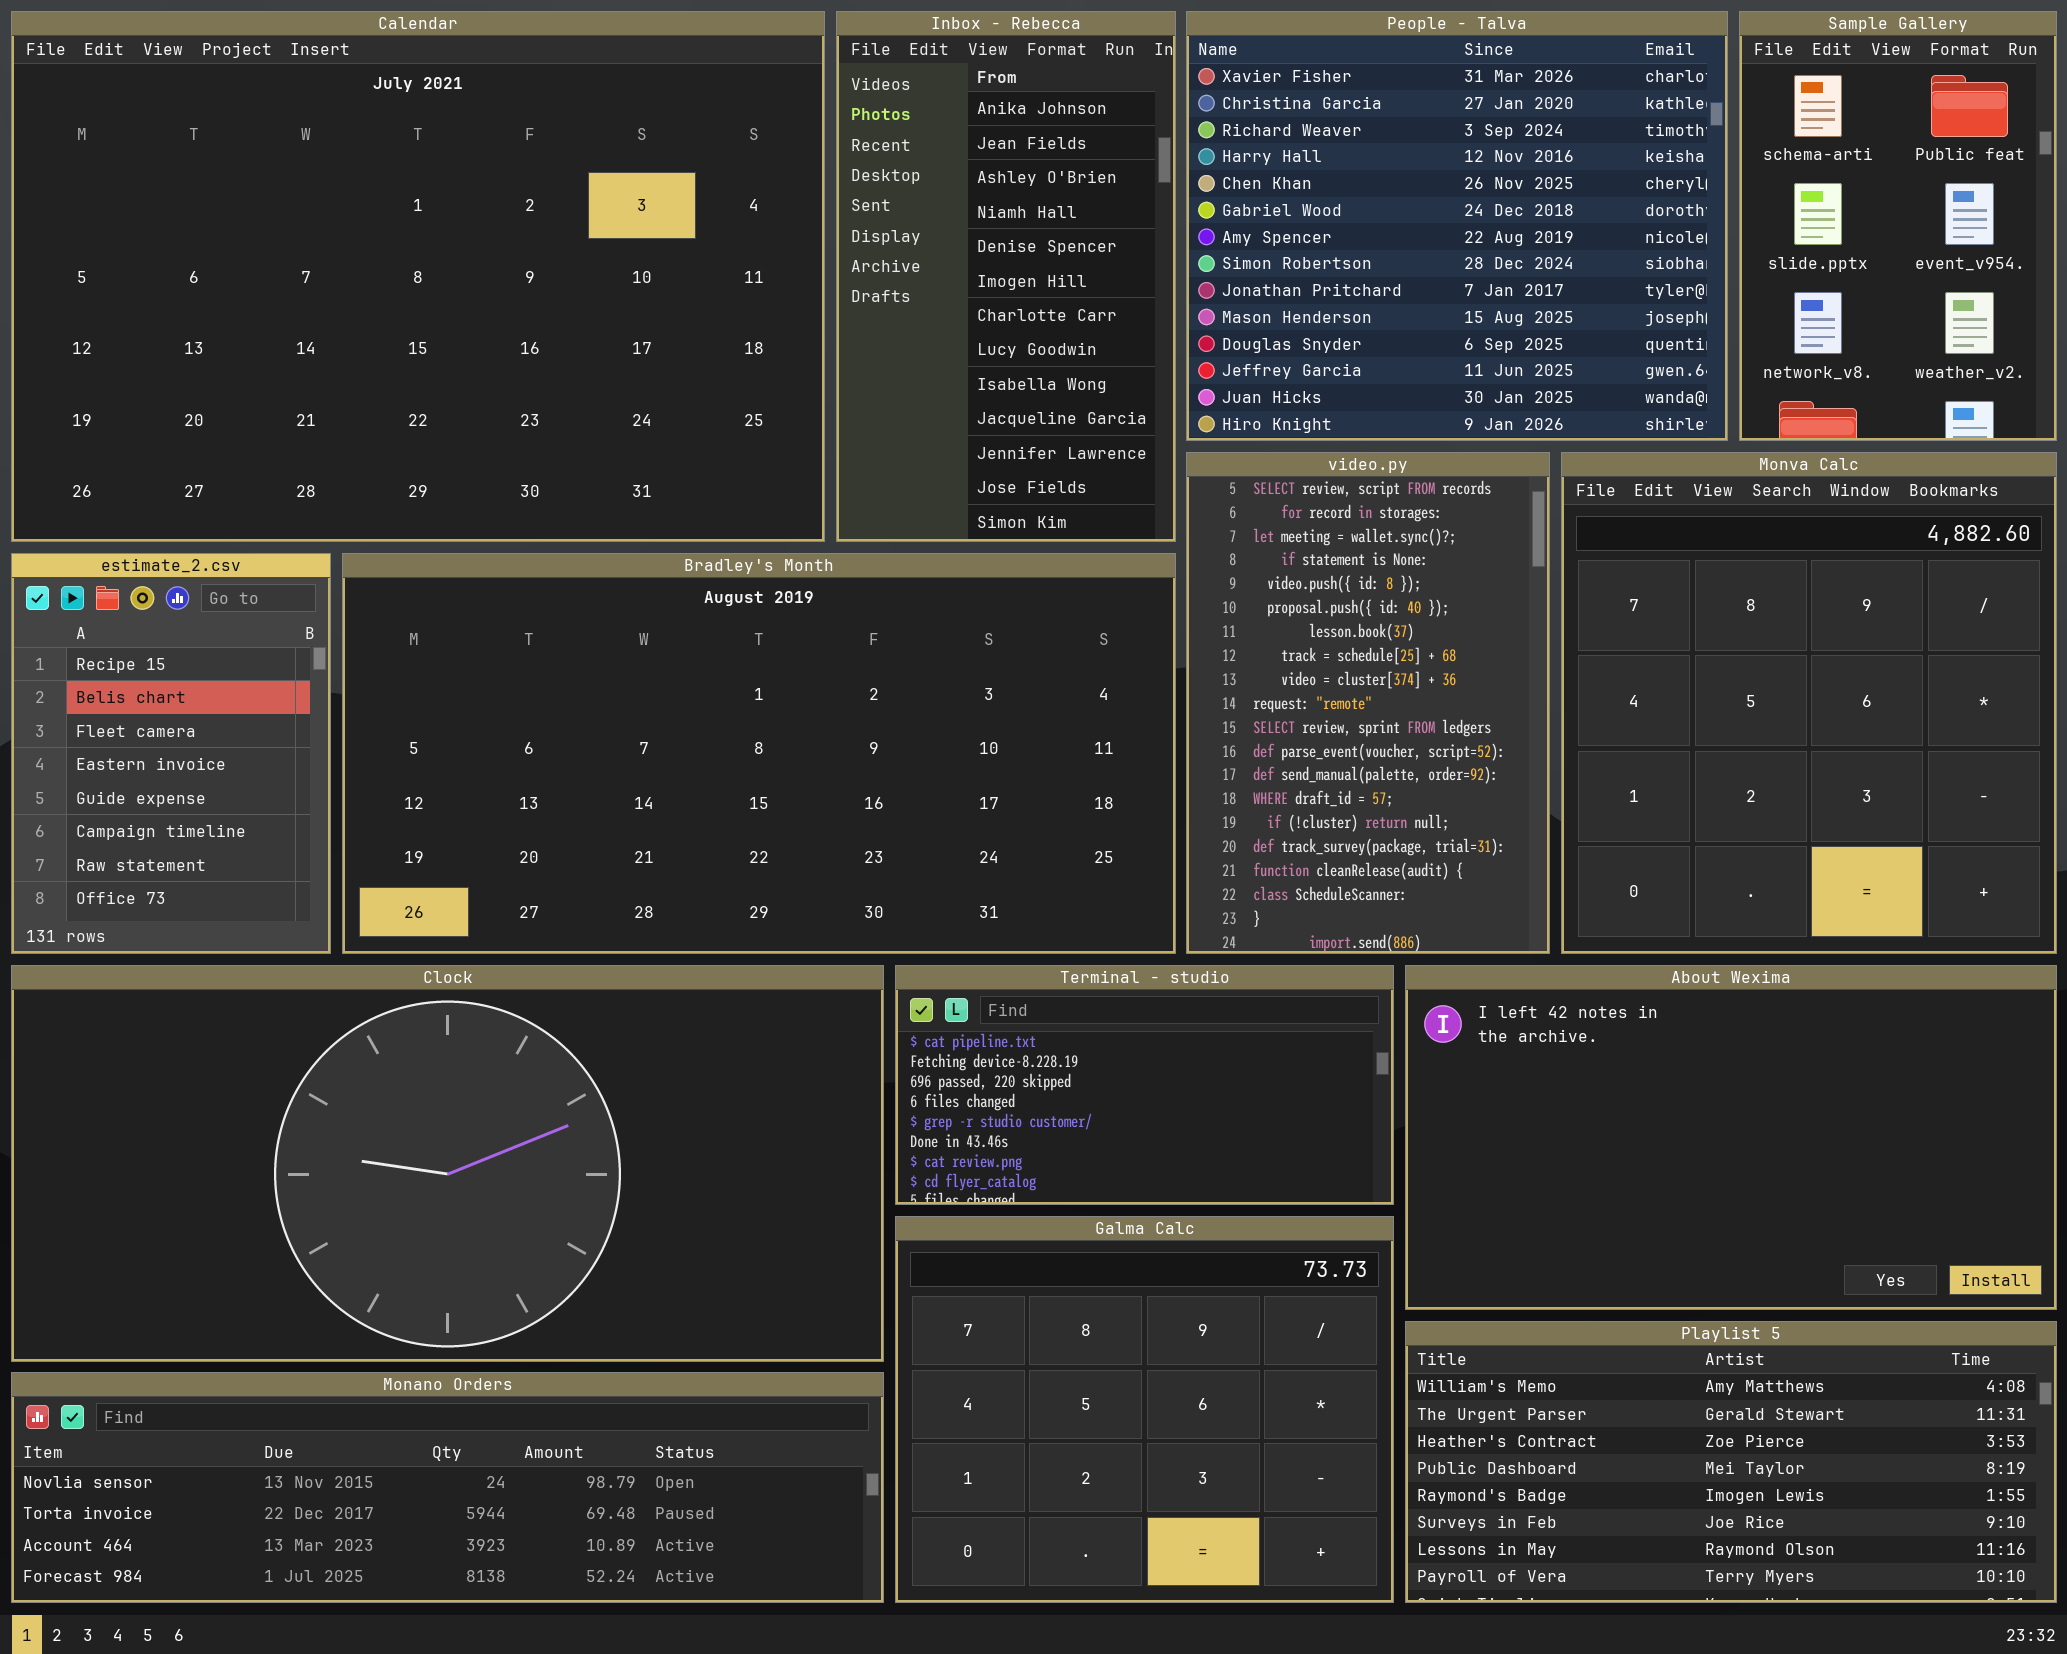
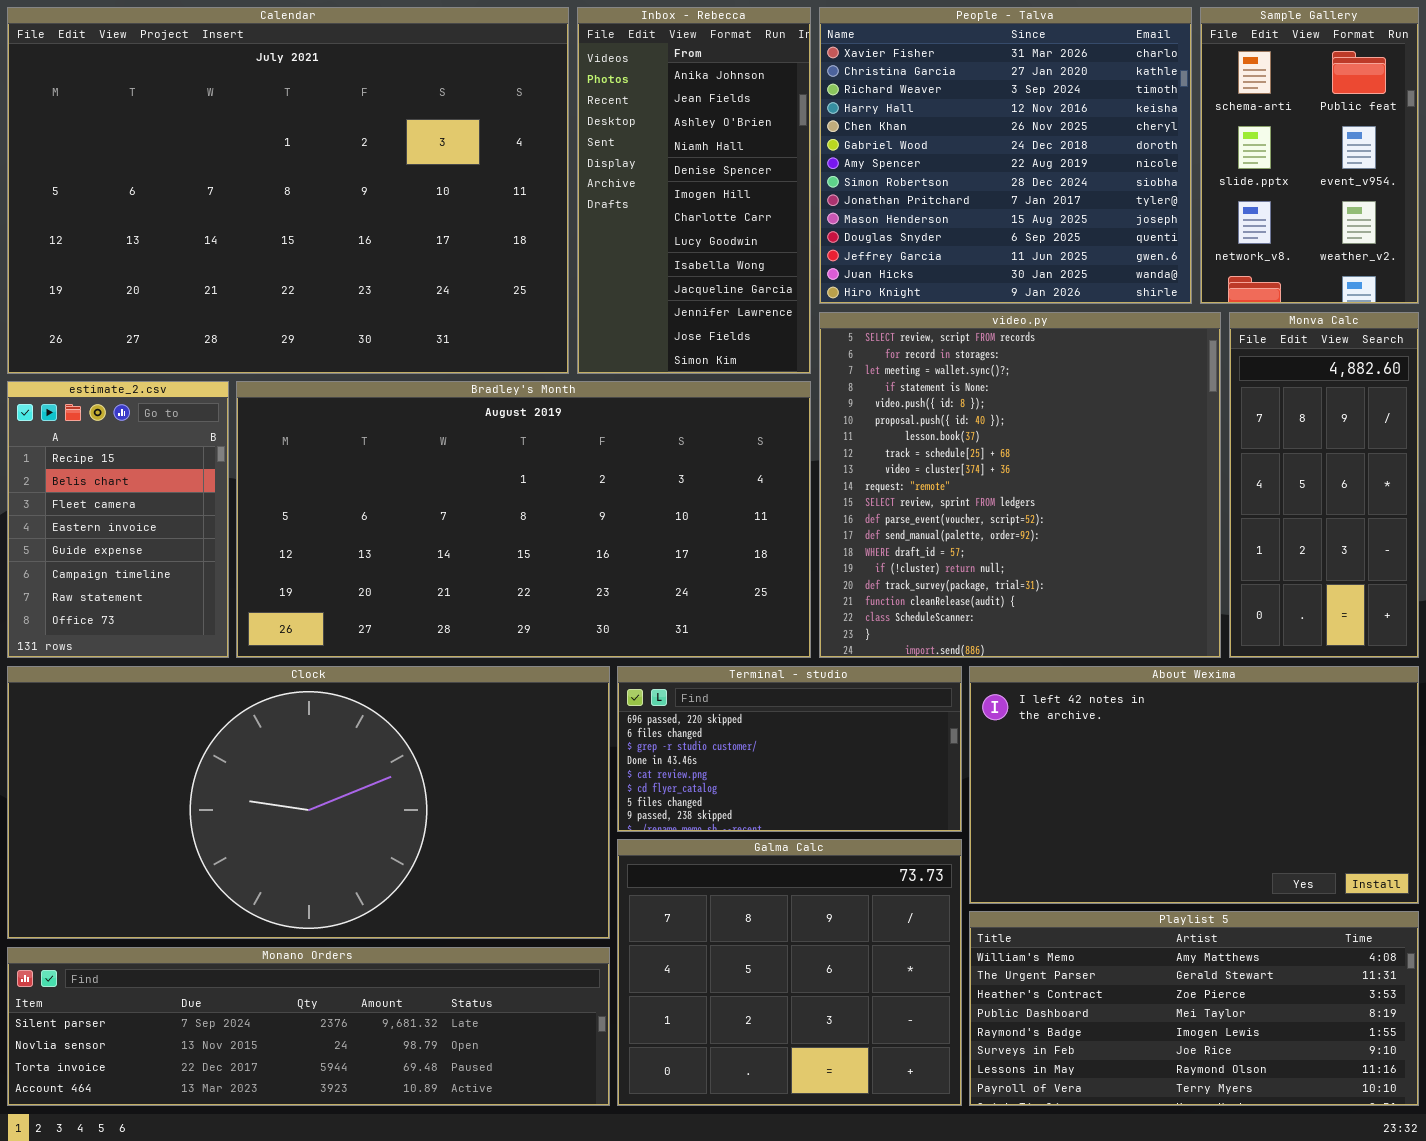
video.py: [1186,452,1550,954] -> [819,312,1221,658], resized
Monva Calc: [1561,452,2057,954] -> [1229,312,1419,658], resized
Terminal - studio: [895,965,1394,1205] -> [617,666,962,832], scrolled down 2 rows
Monano Orders: [11,1372,884,1603] -> [7,947,610,1106], scrolled up 1 row

